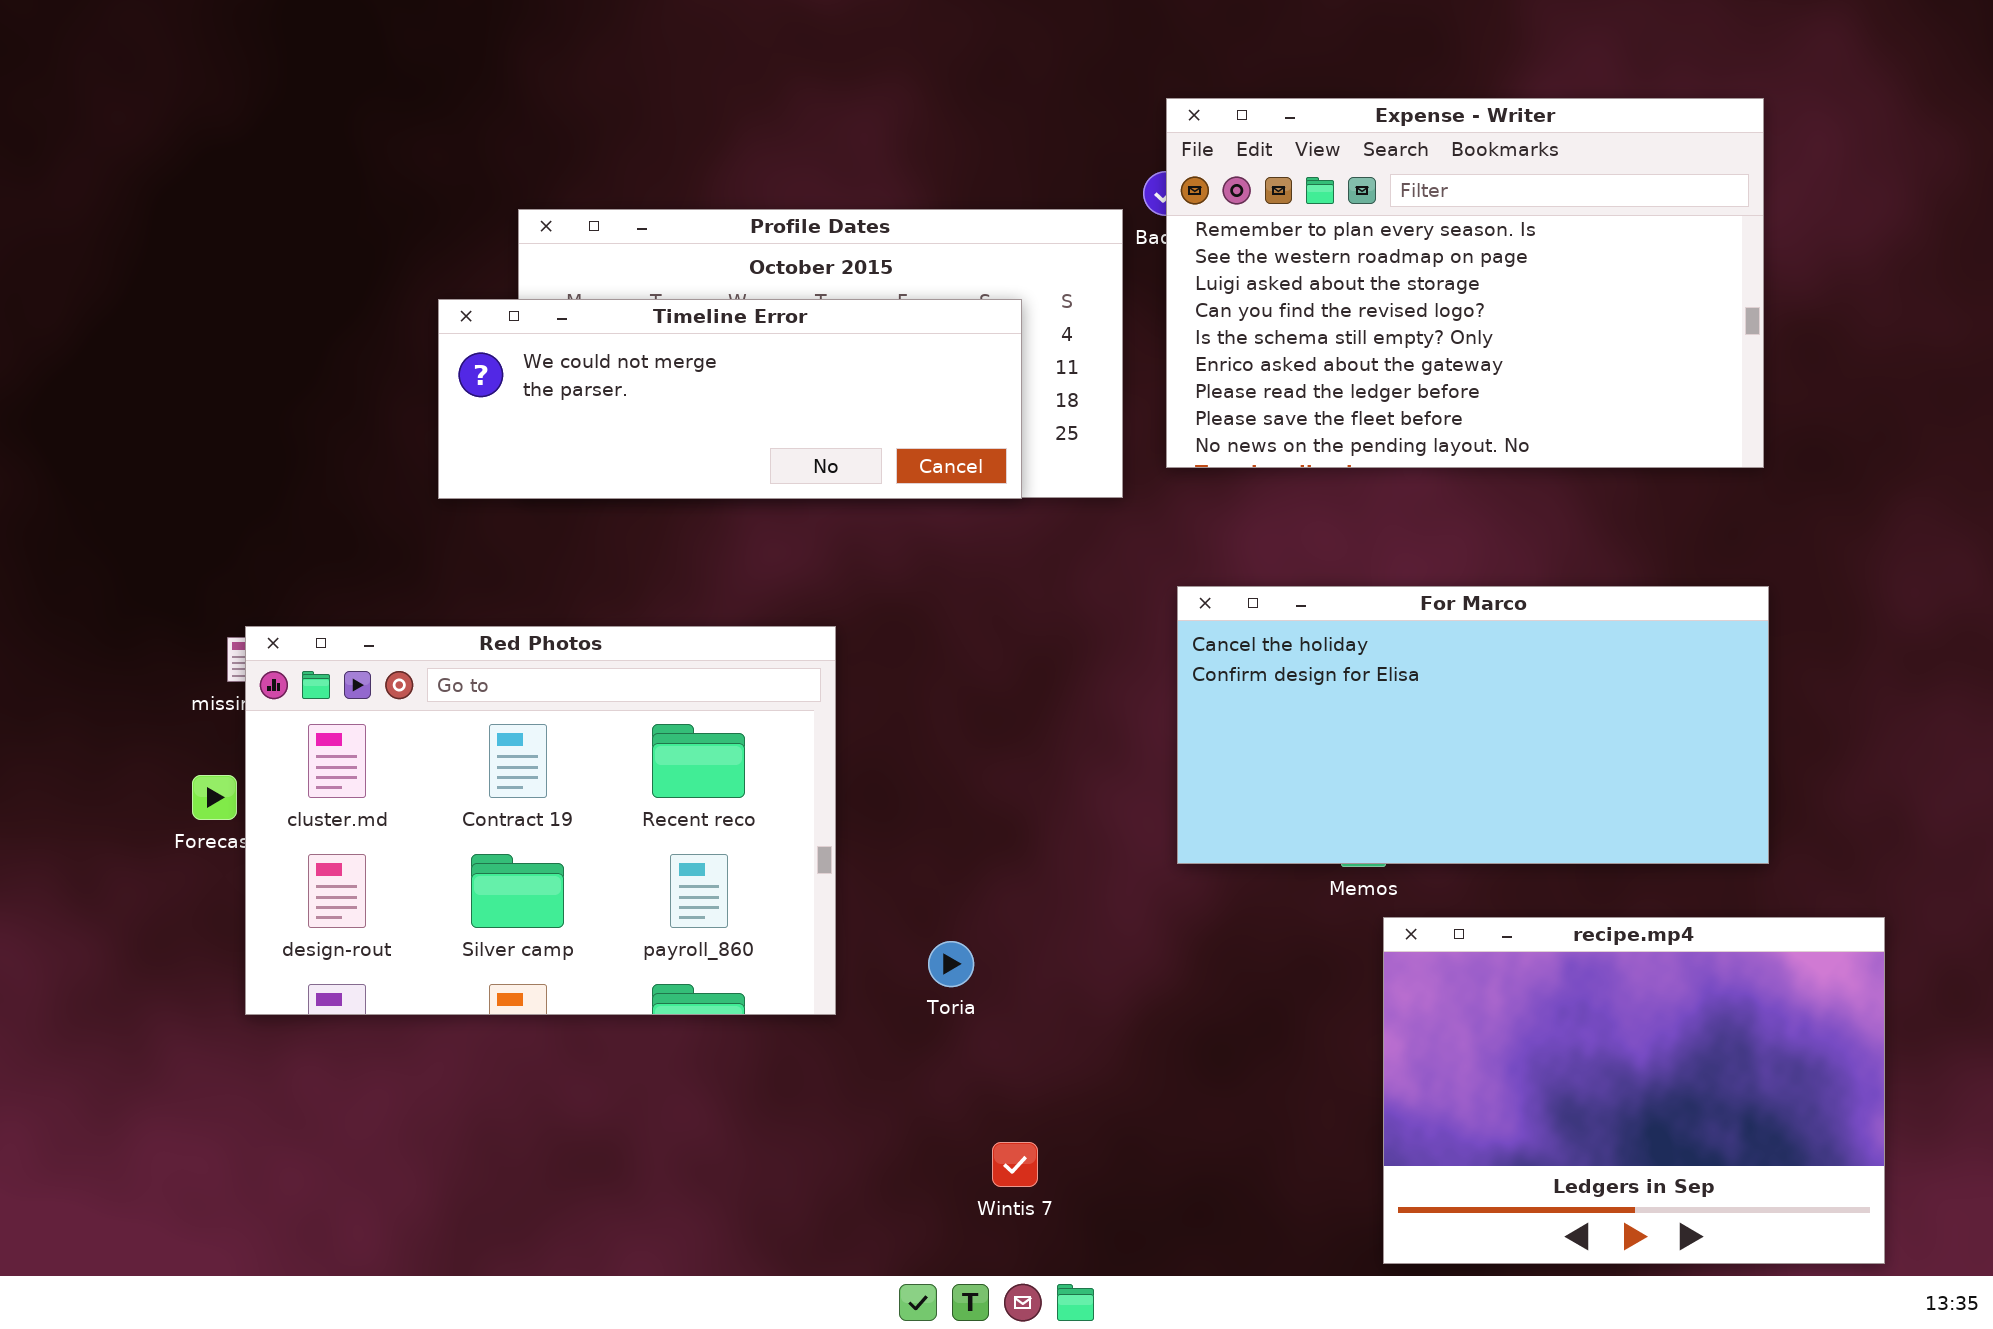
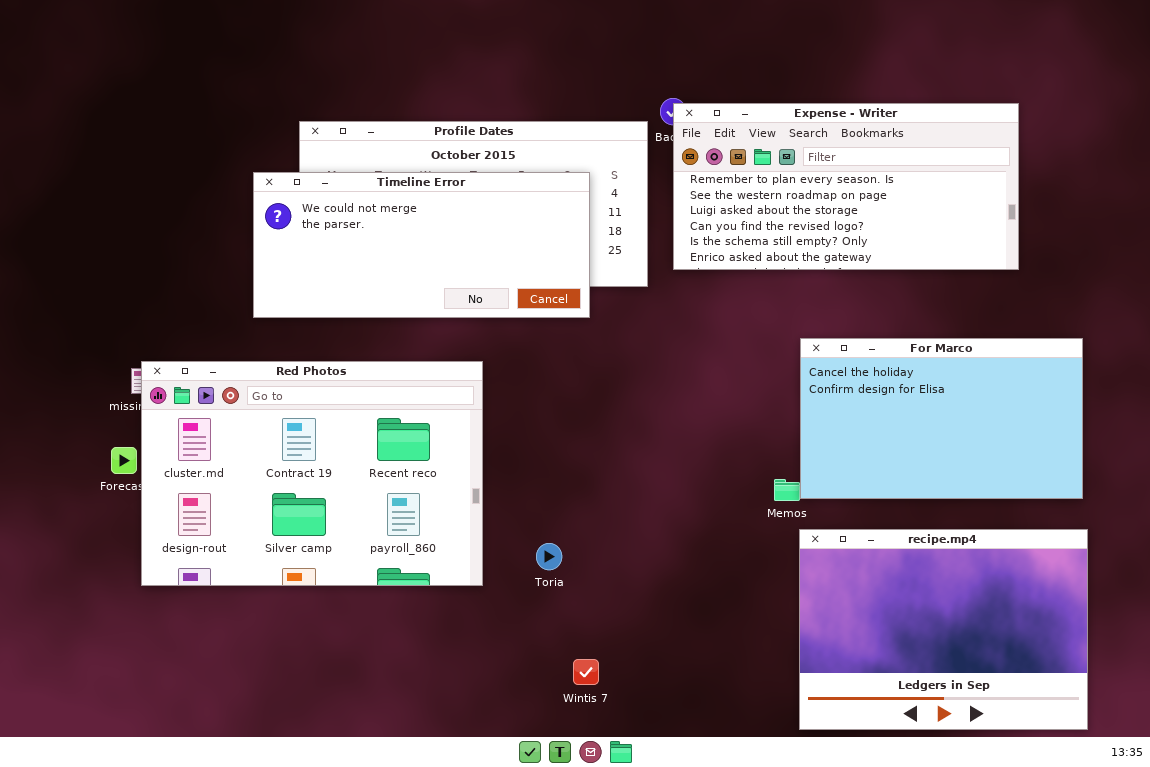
Expense - Writer: [1166,98,1764,468] -> [673,103,1019,270], resized
Timeline Error: [438,299,1022,499] -> [253,172,590,318], resized
For Marco: [1177,586,1769,864] -> [800,338,1083,499], moved, resized

